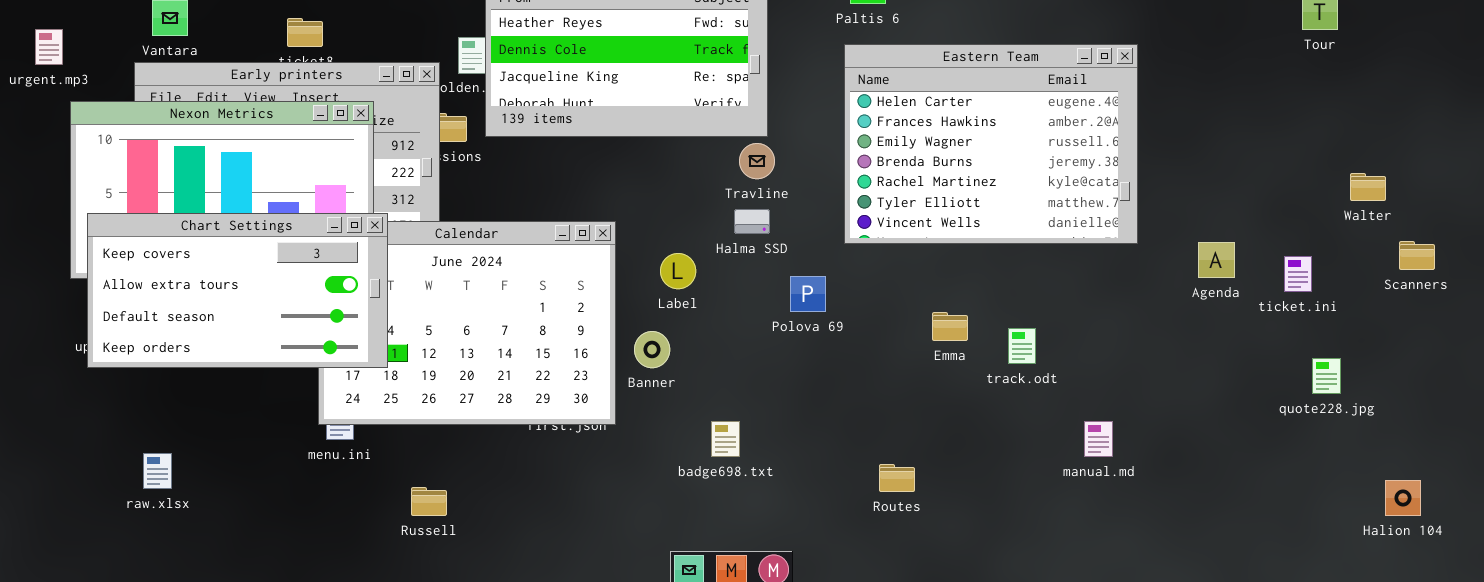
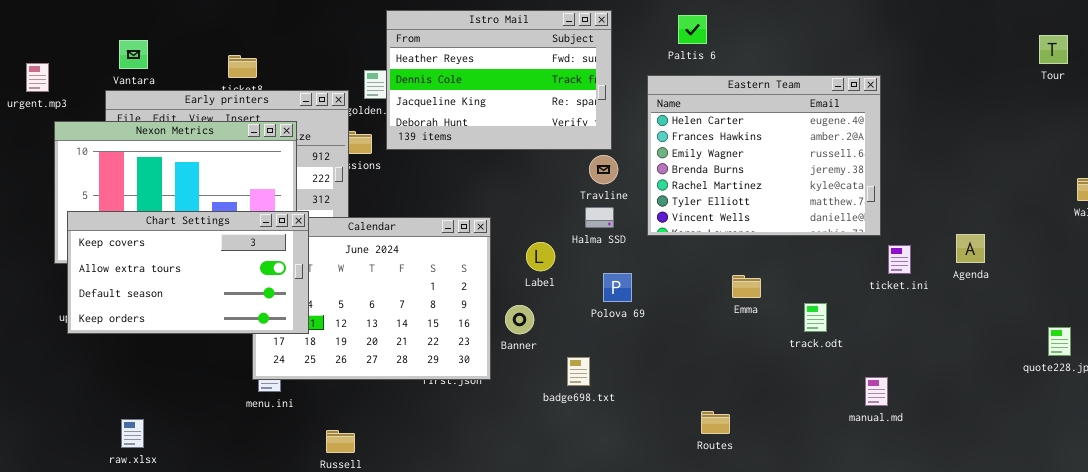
Eastern Team: [844,44,1138,244] -> [647,75,881,236], moved
ticket.ini: [1284,256,1312,292] -> [888,245,911,274], moved
Polova 69: [790,276,826,312] -> [603,273,632,302], moved
Emma: [932,312,968,341] -> [732,275,761,298], moved
badge698.txt: [711,421,740,457] -> [567,357,590,386], moved
raw.xlsx: [143,453,172,489] -> [121,419,144,448], moved

